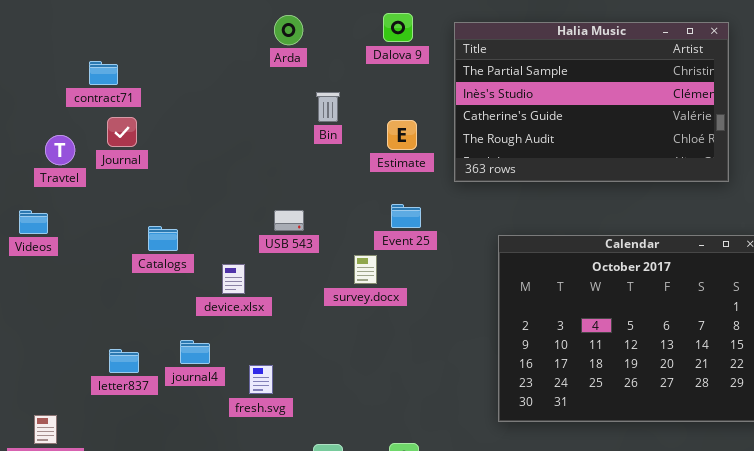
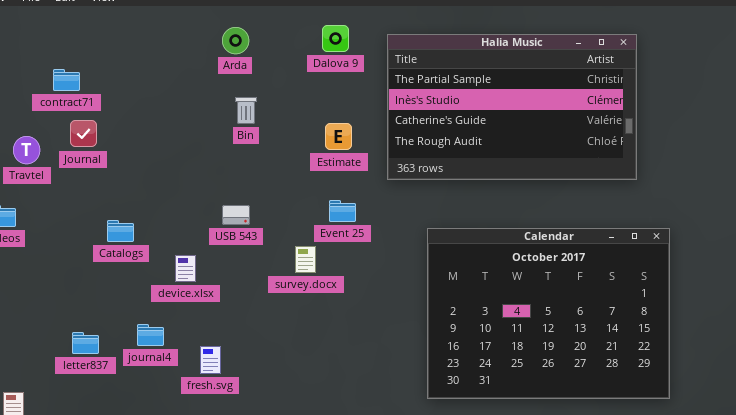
Bin: [316,92,340,122] -> [235,97,257,124], moved

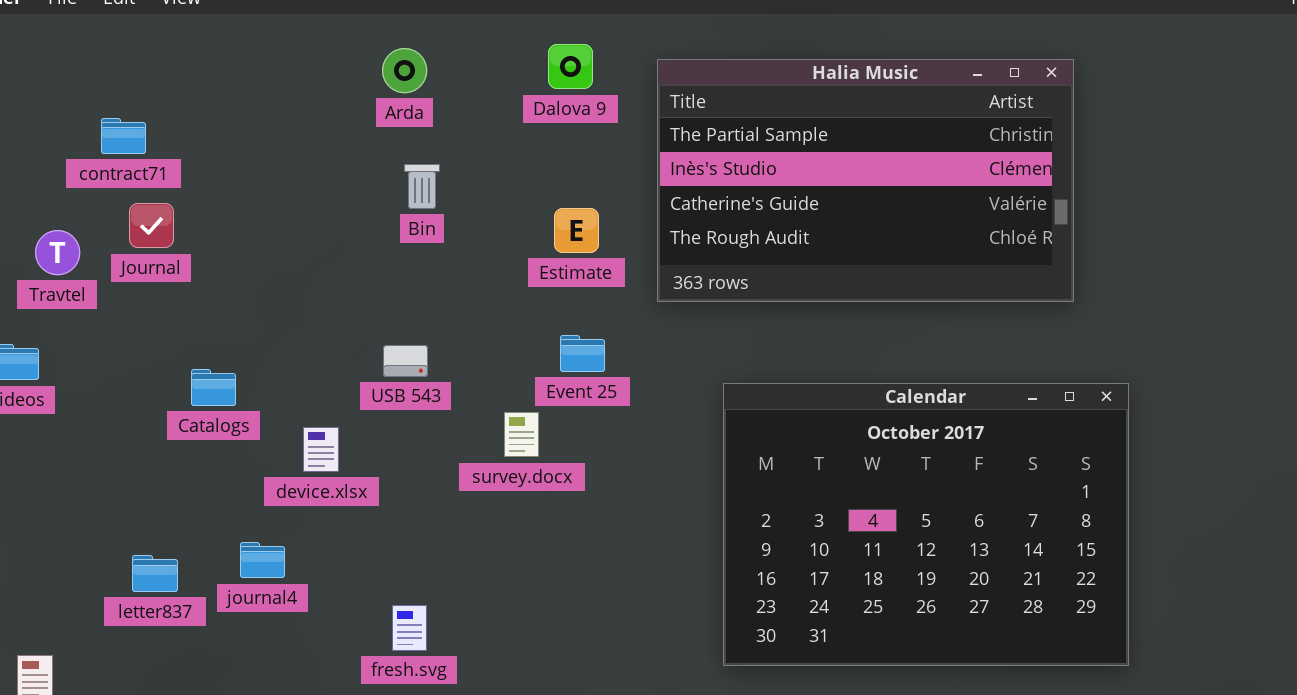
fresh.svg: [200,346,221,374] -> [392,605,427,651], moved

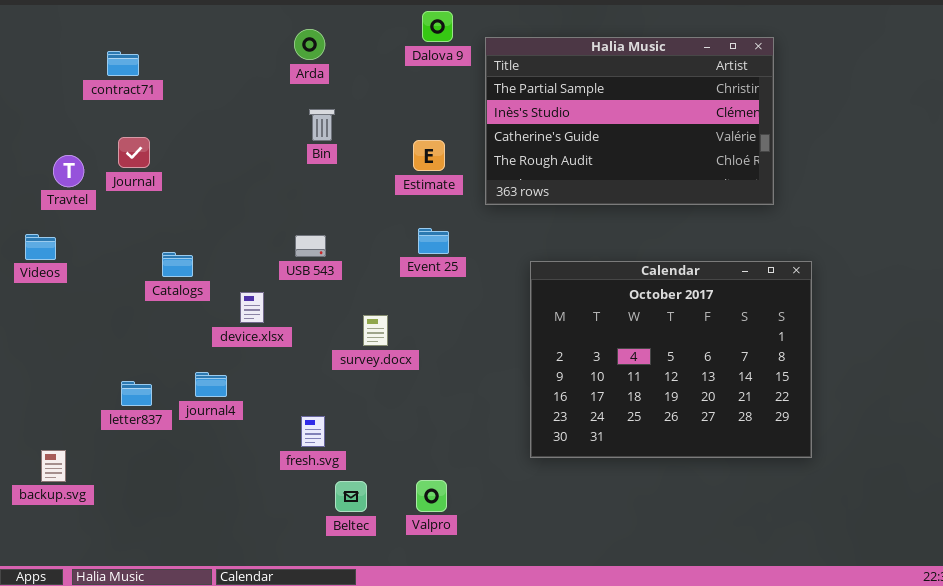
Dalova 9: [548,44,593,89] -> [422,11,453,42], moved
contract71: [101,118,146,154] -> [107,51,139,76], moved
survey.docx: [504,412,539,457] -> [363,315,388,346], moved

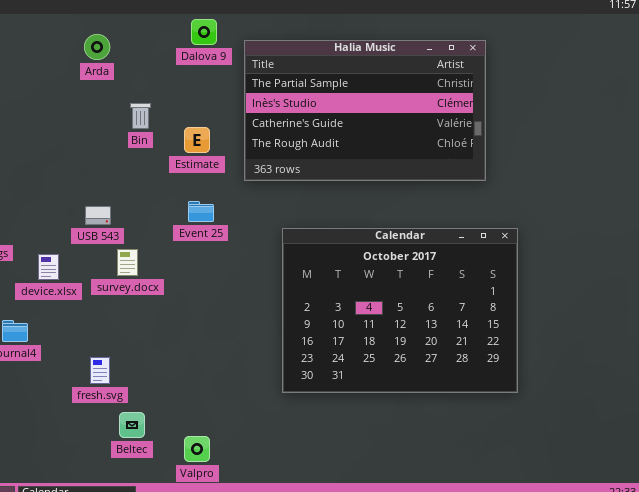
Bin: [309,109,335,141] -> [130,103,151,129], moved
survey.docx: [363,315,388,346] -> [117,249,138,276], moved
Valpro: [416,480,447,512] -> [184,436,210,462], moved

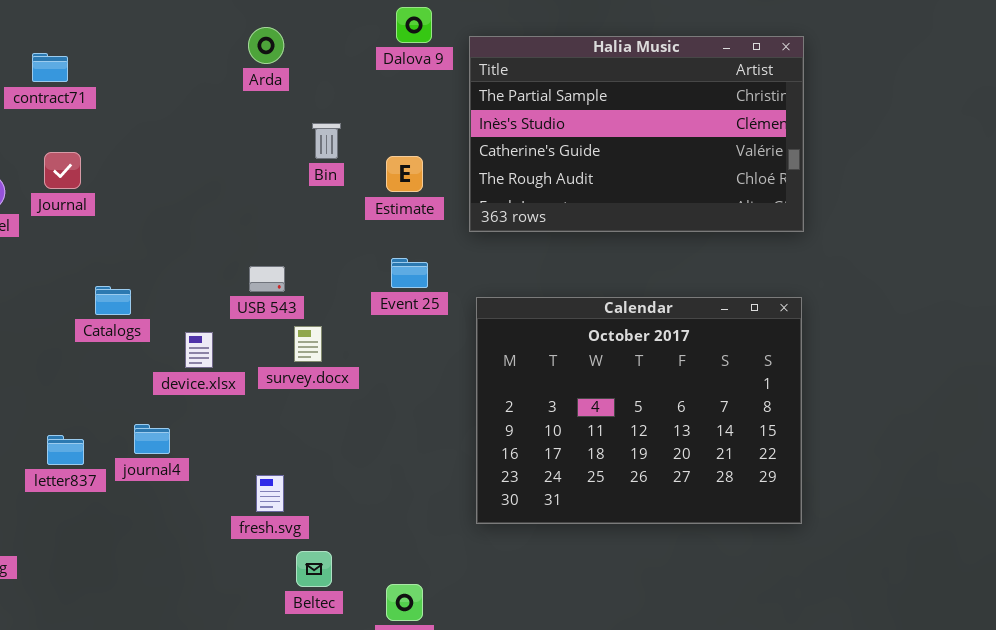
Calendar: [282,228,518,393] -> [476,297,802,524], moved

